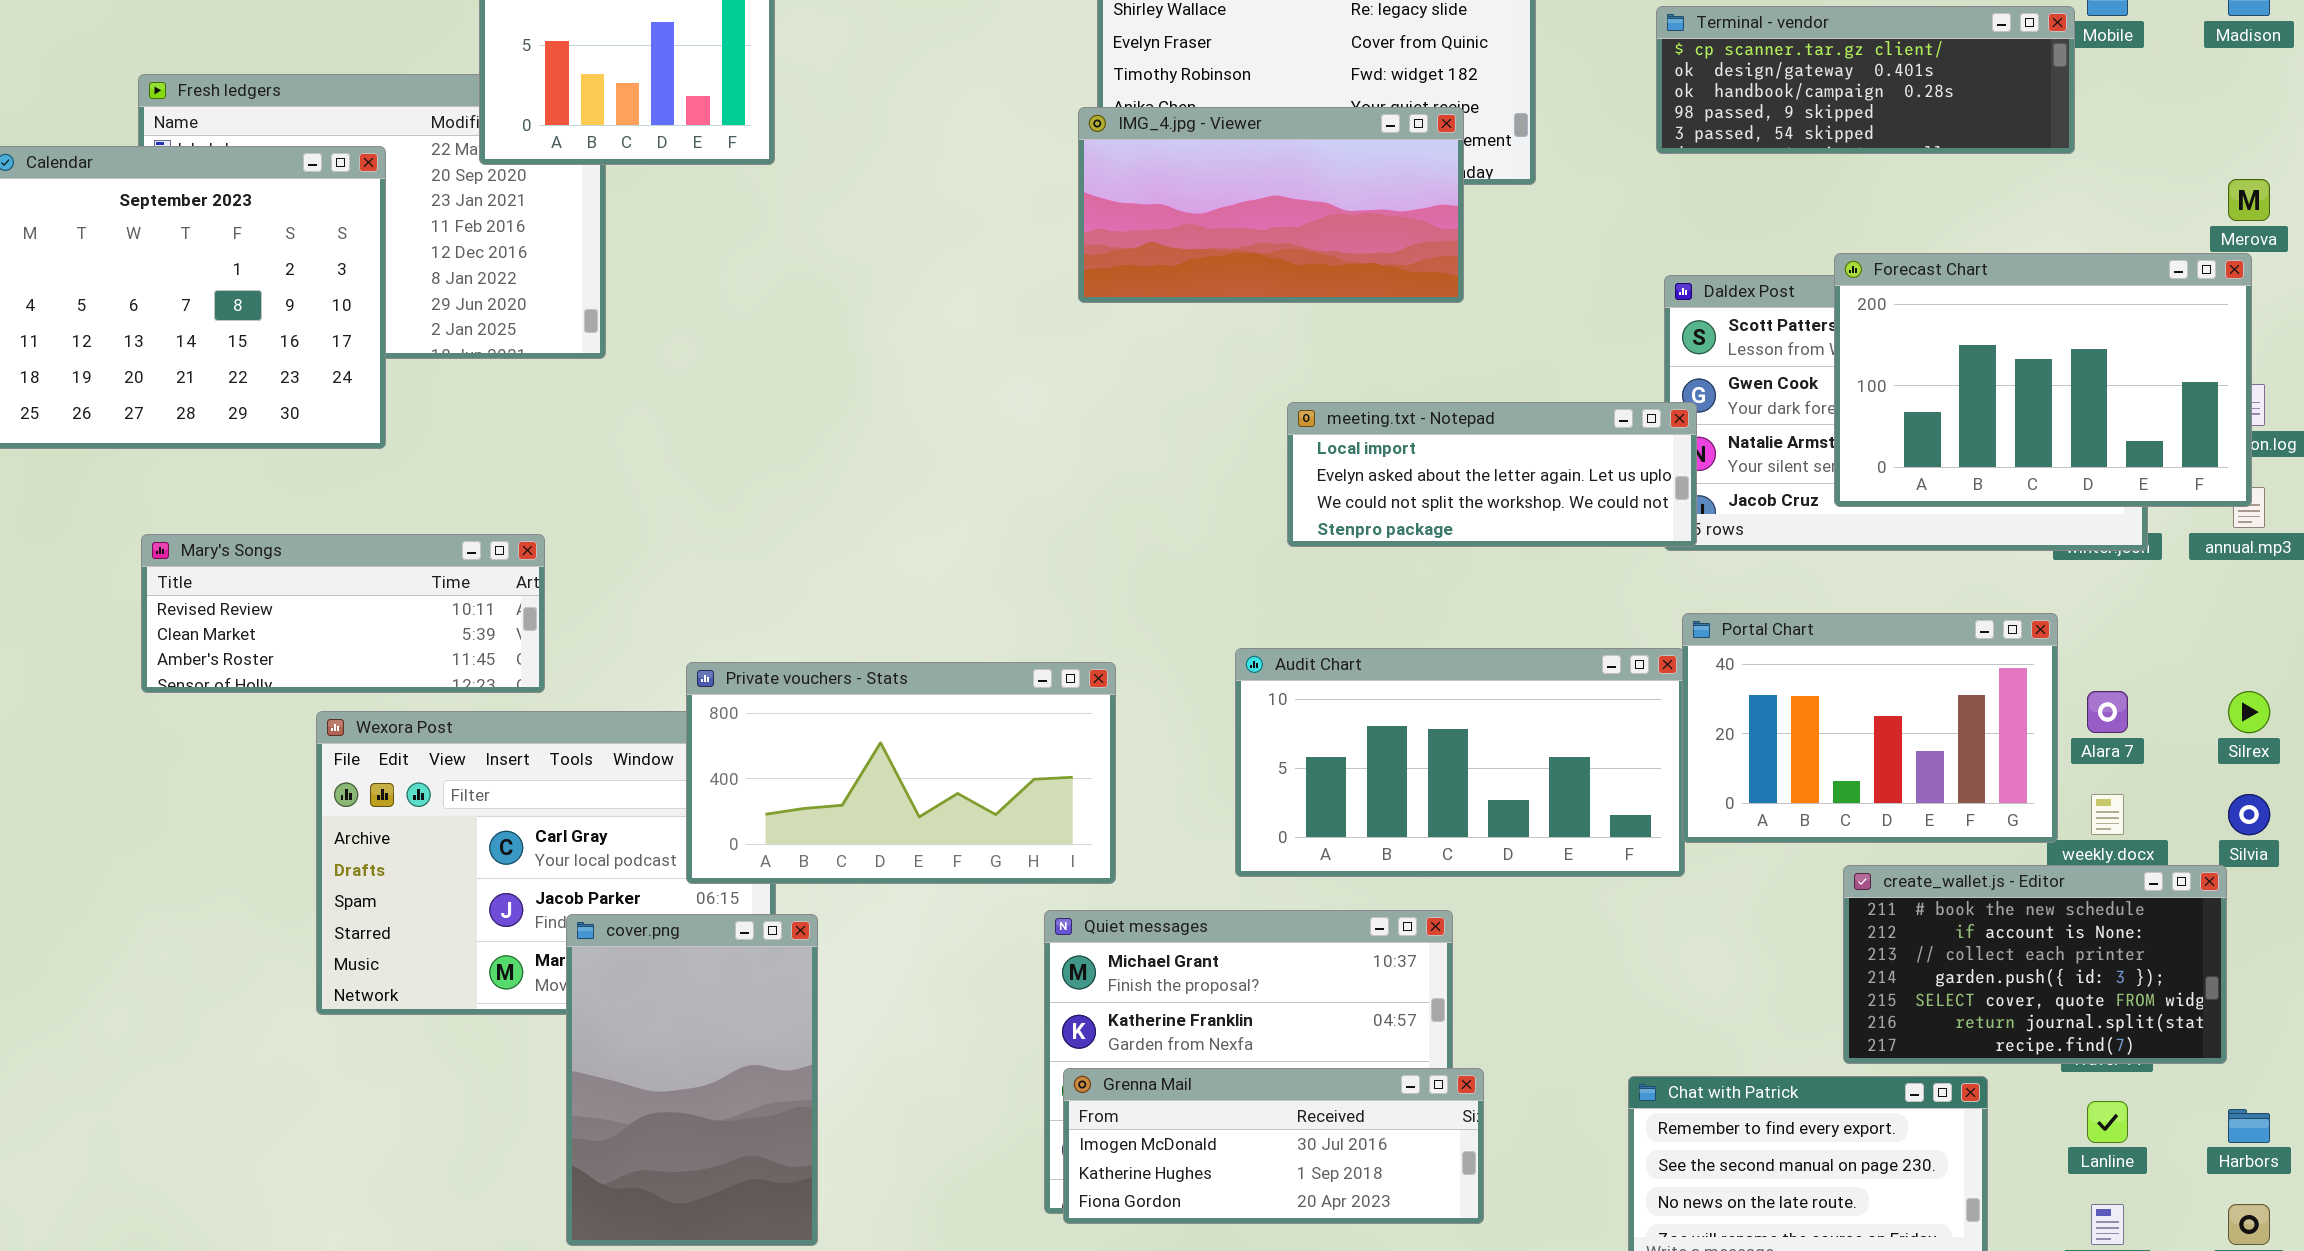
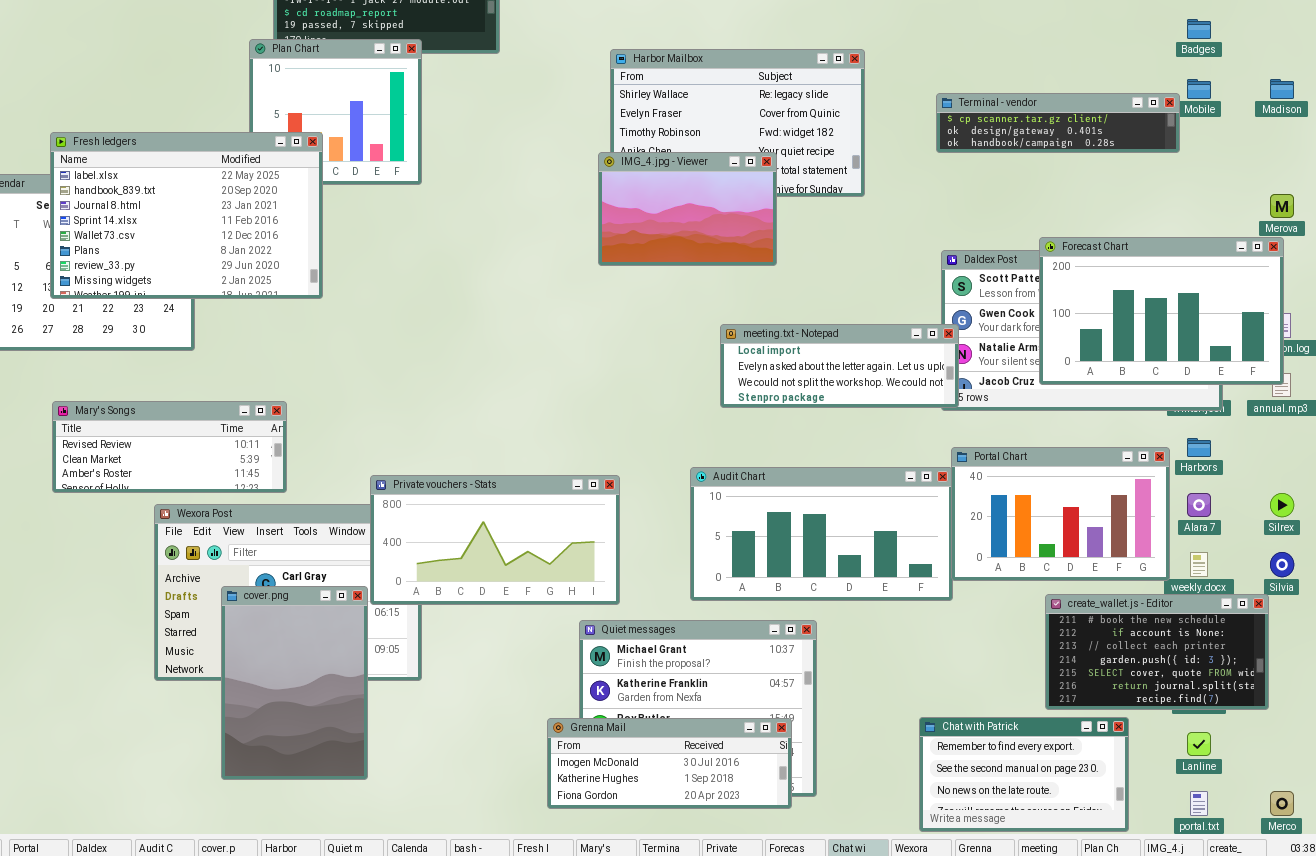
Terminal - vendor: [1656,6,2075,154] -> [936,93,1180,153], resized
Fresh ledgers: [138,74,606,359] -> [50,132,323,299], raised
IMG_4.jpg - Viewer: [1078,107,1464,303] -> [598,152,777,266], resized
cover.png: [566,914,818,1246] -> [221,586,368,780], moved
Grenna Mail: [1063,1068,1484,1224] -> [547,718,792,809], moved
Harbors: [2228,1109,2270,1143] -> [1187,438,1211,457], moved

